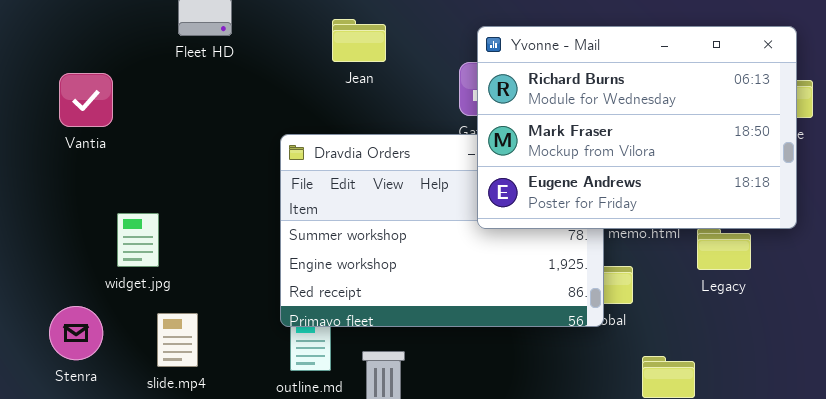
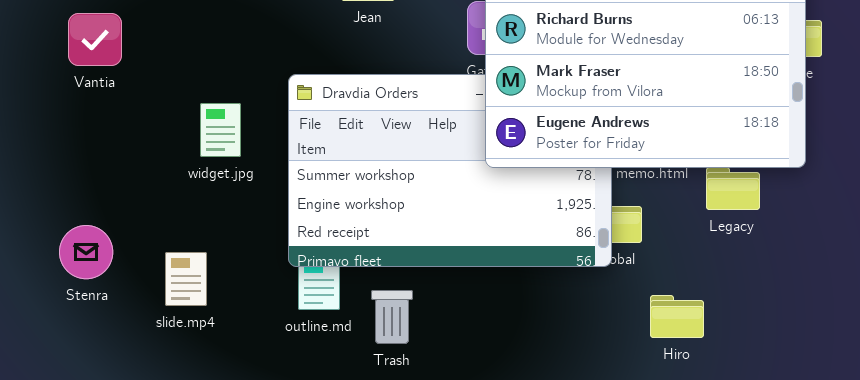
widget.jpg: [117,213,159,267] -> [200,103,241,157], moved
Stenra: [49,306,103,360] -> [59,225,113,279], moved

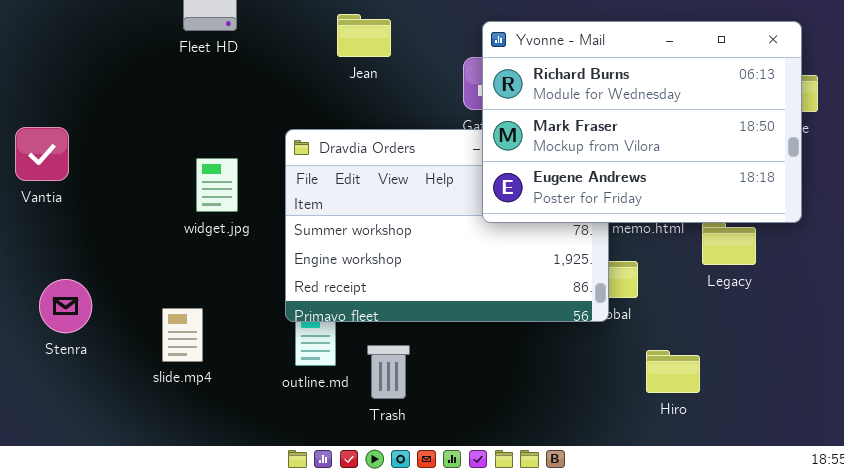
Vantia: [68,13,122,66] -> [15,127,69,181], moved
Stenra: [59,225,113,279] -> [39,279,92,333], moved

